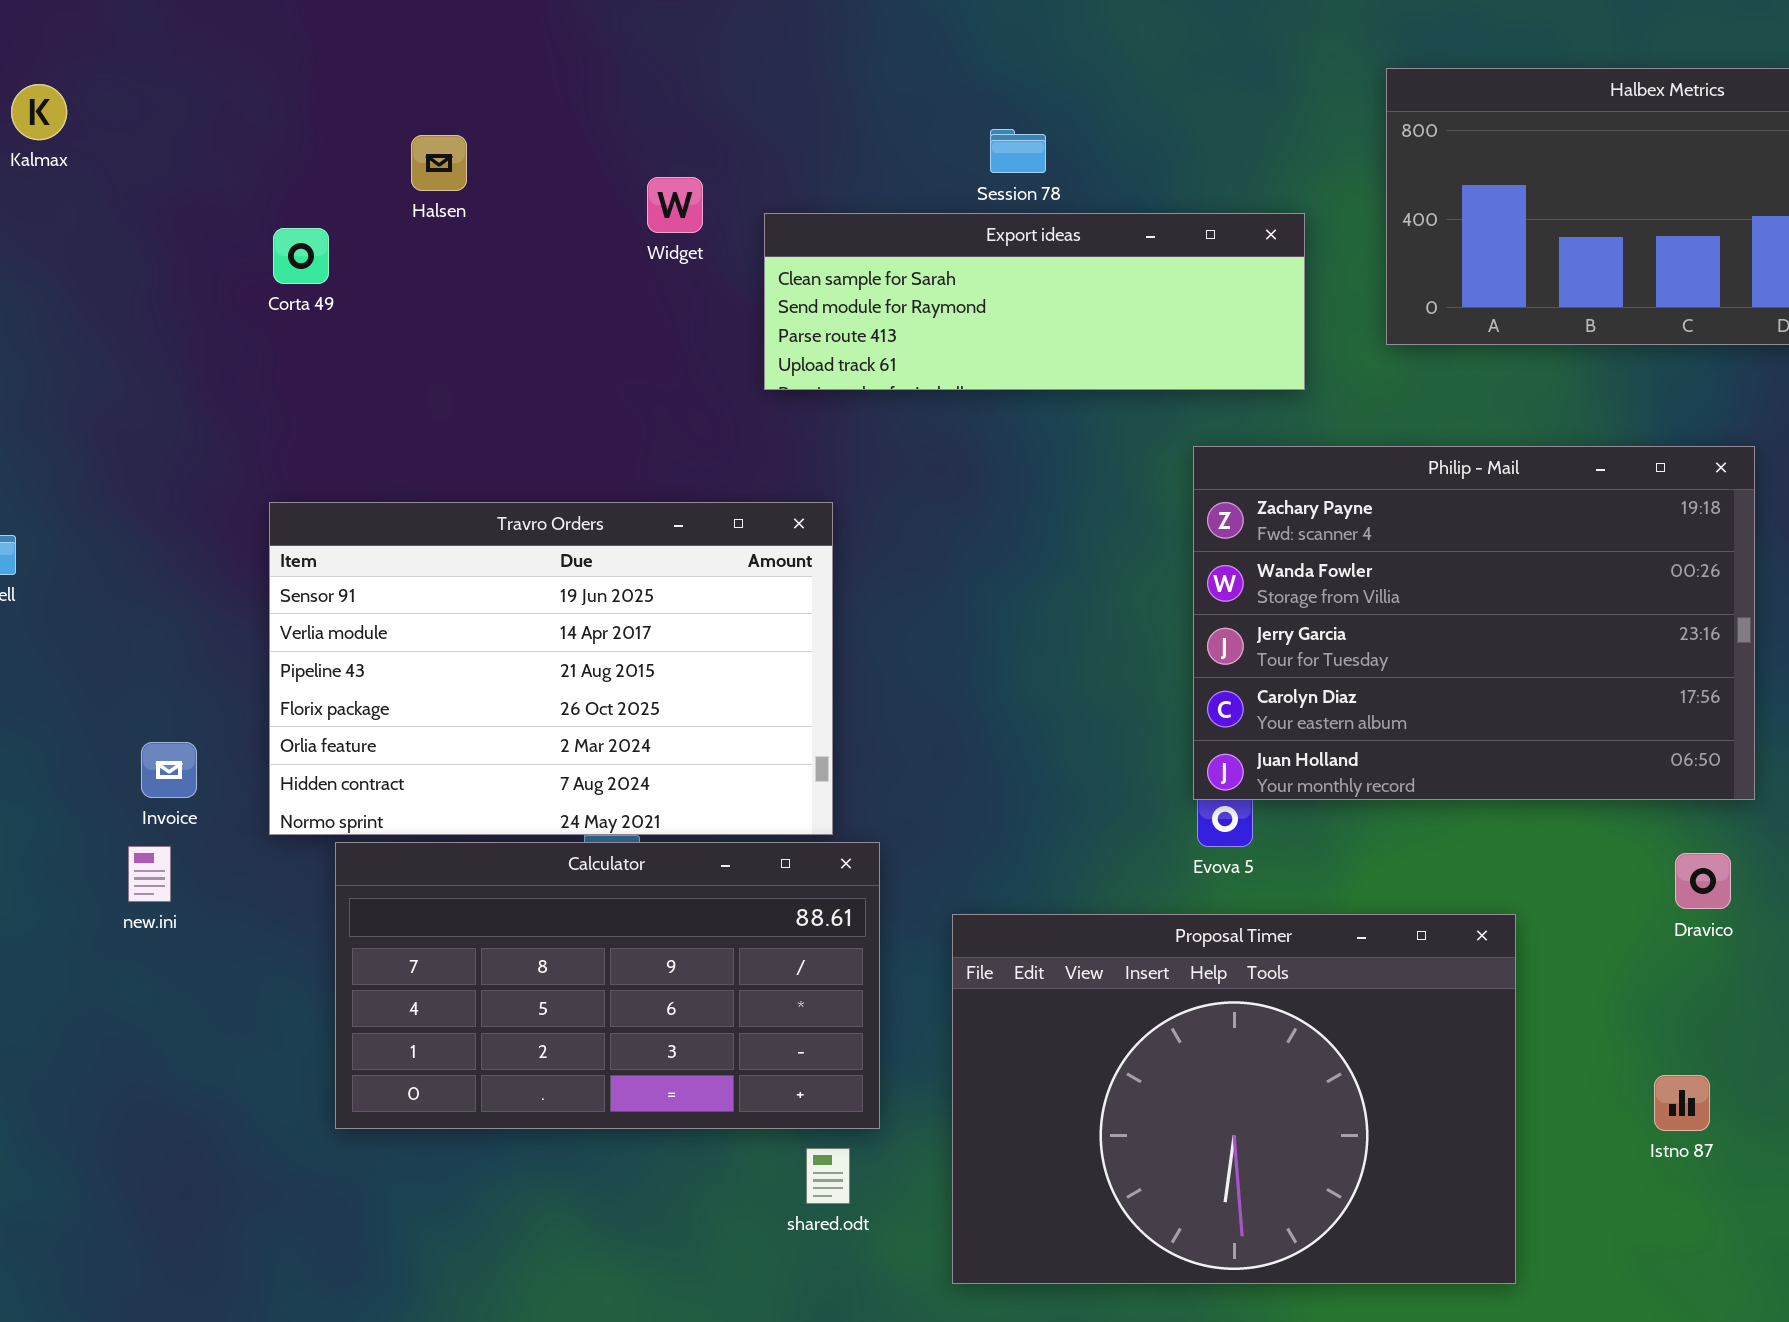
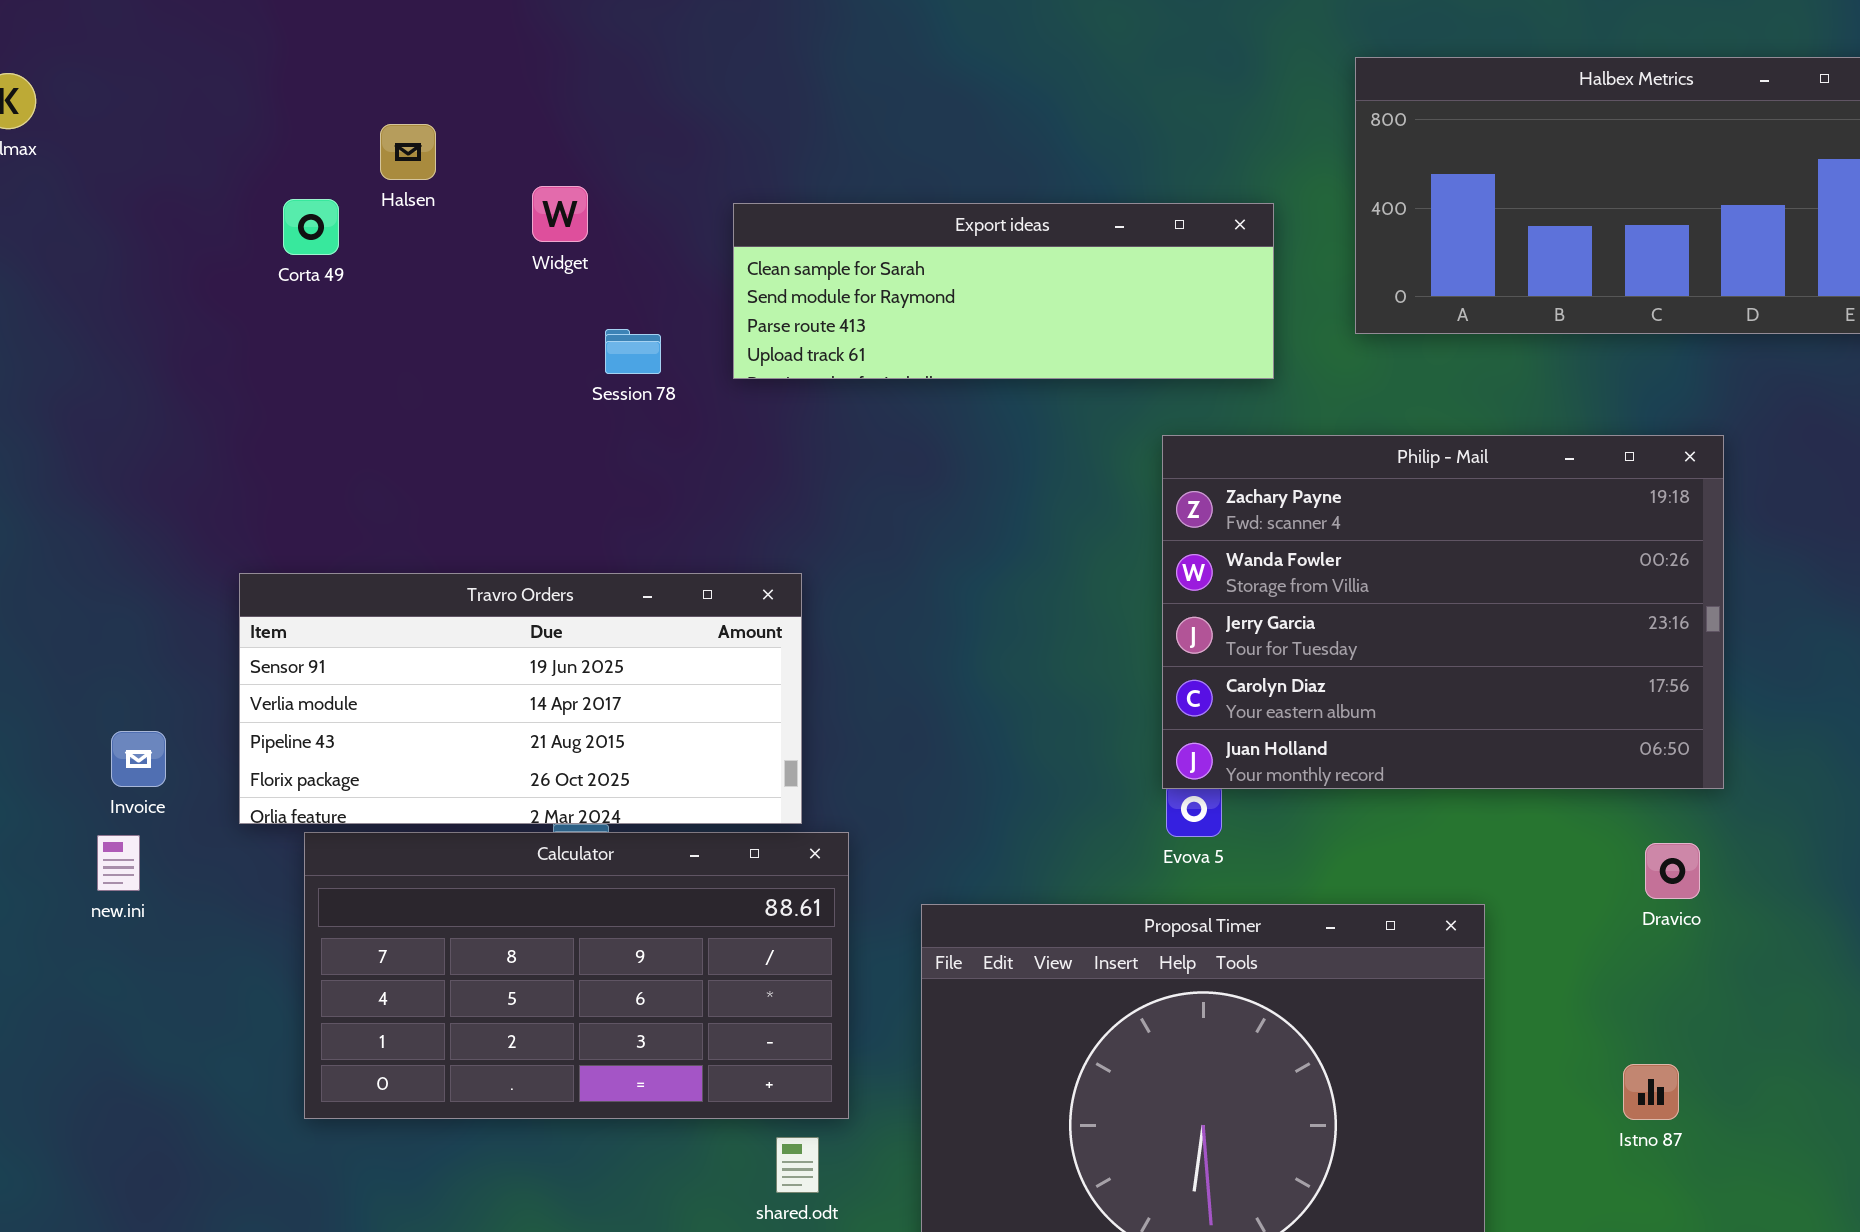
Session 78: [990,129,1046,173] -> [605,329,661,374], moved
Widget: [647,177,703,233] -> [532,186,588,242], moved
Corta 49: [273,228,329,284] -> [283,199,339,255], moved
Travro Orders: [269,502,833,835] -> [239,573,802,824], resized

